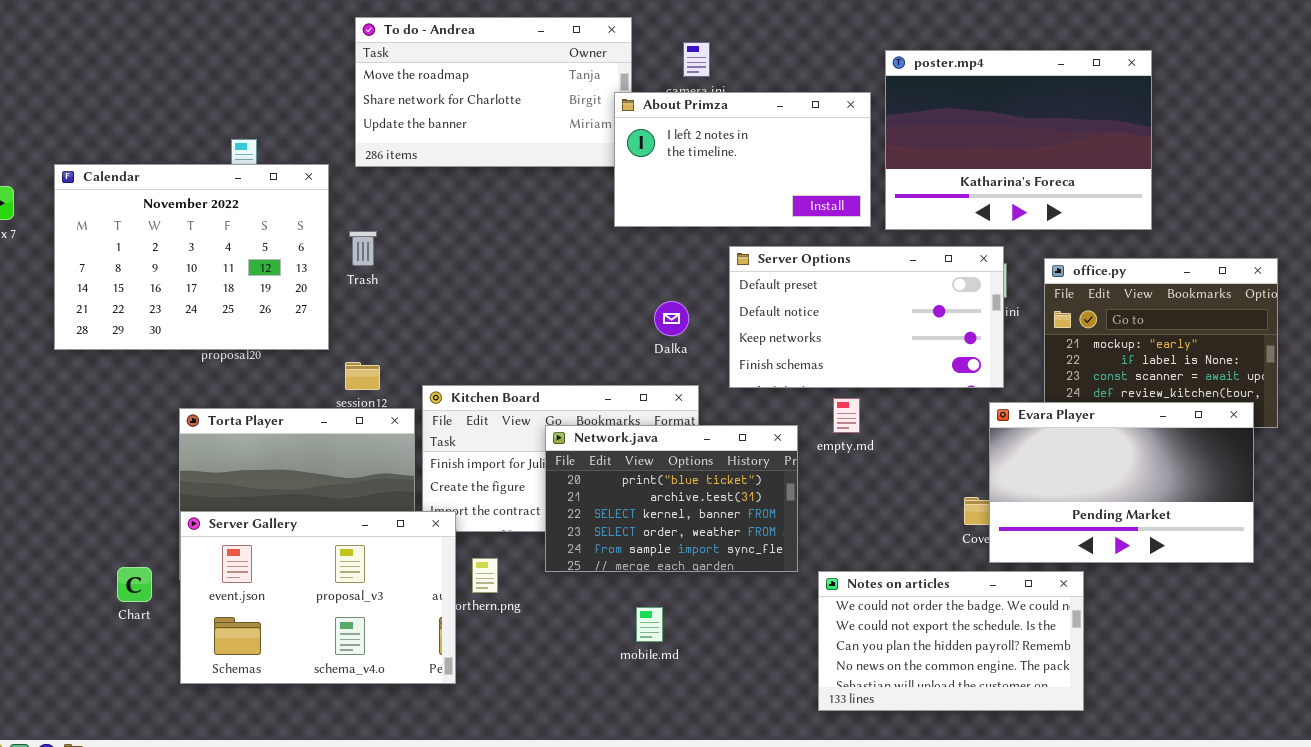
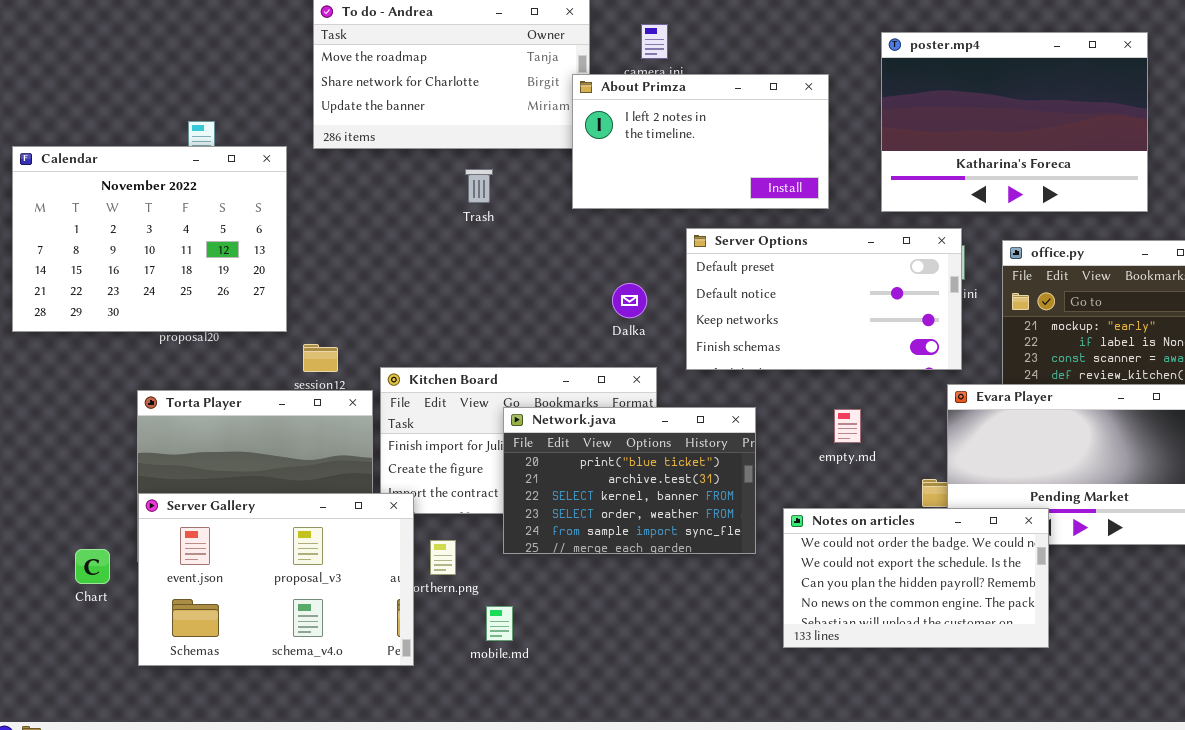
poster.mp4: [885,50,1152,230] -> [881,32,1148,212], moved
Trash: [349,231,377,266] -> [465,169,493,203], moved
empty.md: [833,398,860,433] -> [834,409,861,443], moved
Notes on articles: [818,571,1084,711] -> [783,508,1049,648], moved
mobile.md: [636,607,663,642] -> [486,606,513,641], moved

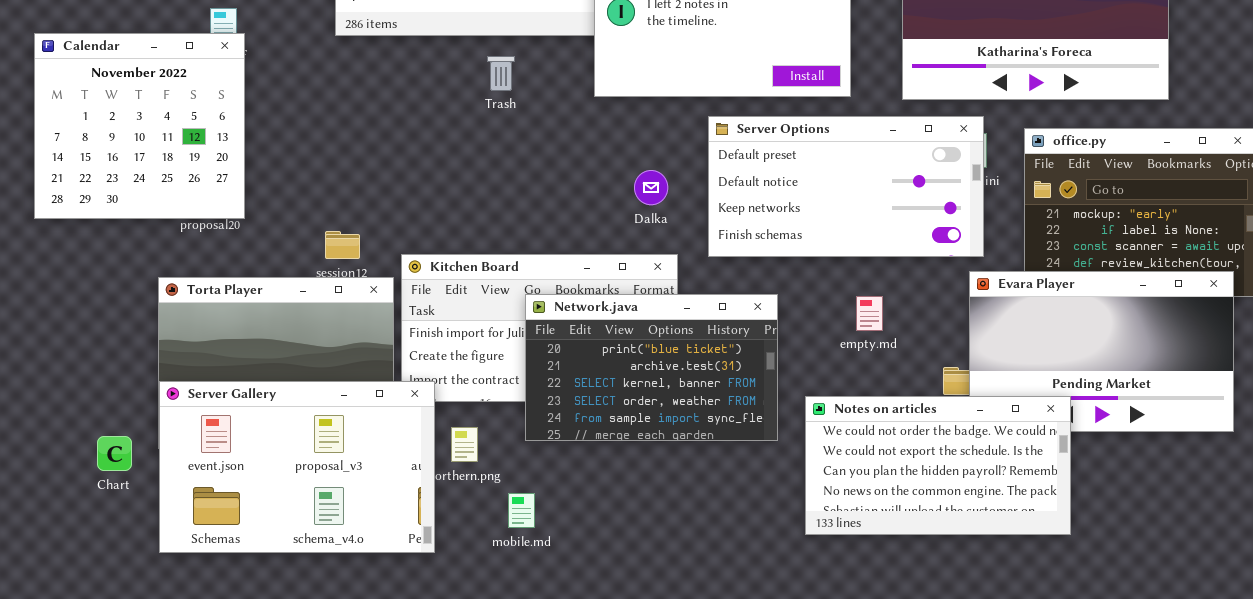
Calendar: [12,146,287,332] -> [34,33,245,219], resized

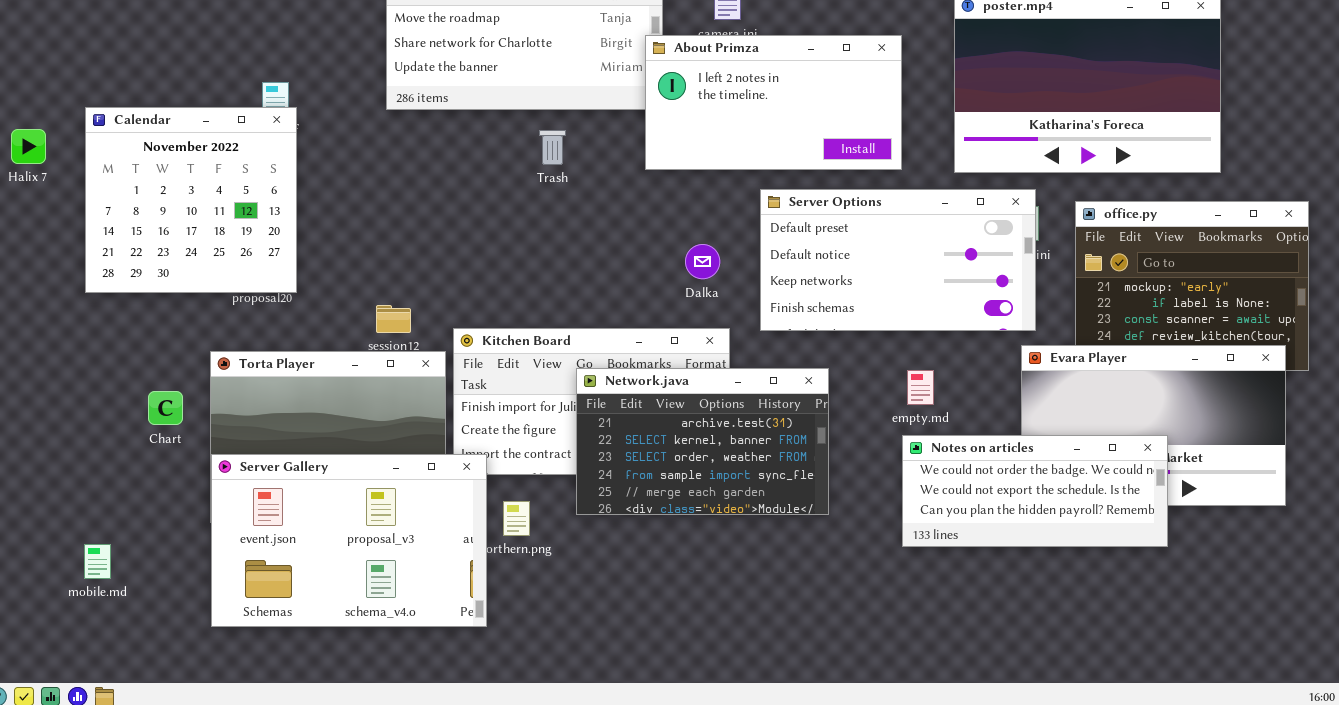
Network.java: [525,294,778,441] -> [576,368,829,515], scrolled down 1 row
Notes on articles: [805,396,1071,535] -> [902,435,1168,547], moved, resized
Chart: [97,436,132,471] -> [148,391,183,425], moved
mobile.md: [508,493,535,528] -> [84,544,111,579], moved

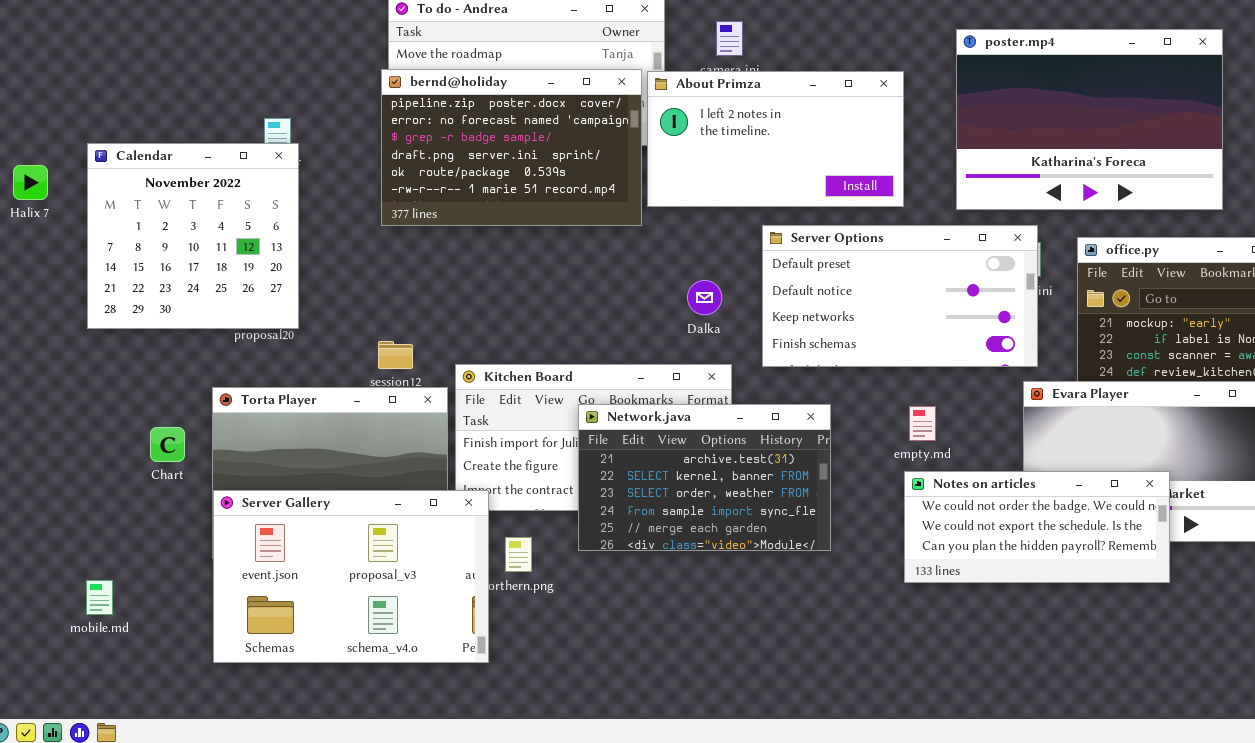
bernd@holiday: none -> [381,69,642,226], opened

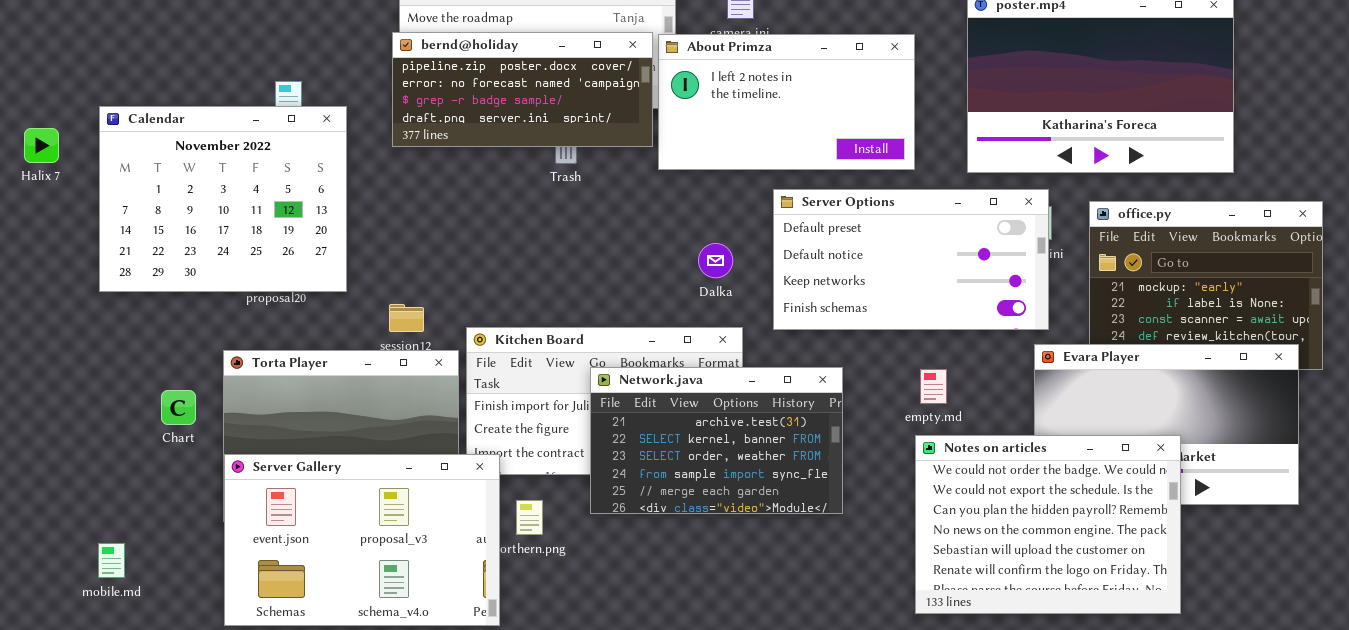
bernd@holiday: [381,69,642,226] -> [392,32,653,147], resized
Calendar: [87,143,299,329] -> [99,106,347,292], resized
Notes on articles: [904,471,1170,583] -> [915,435,1181,614], resized

